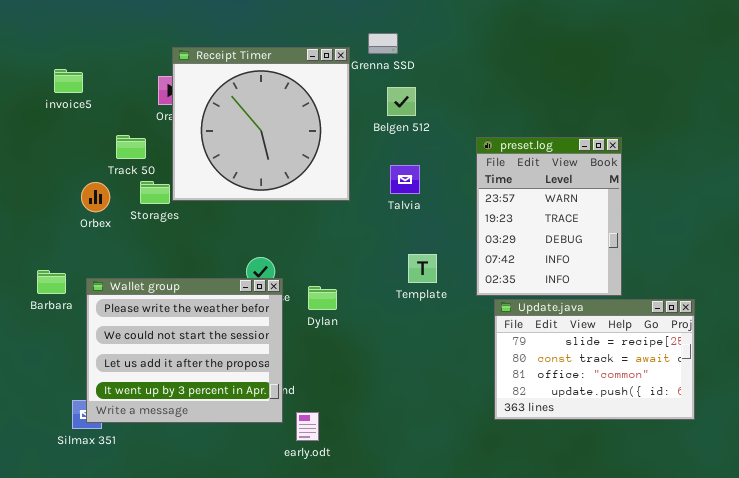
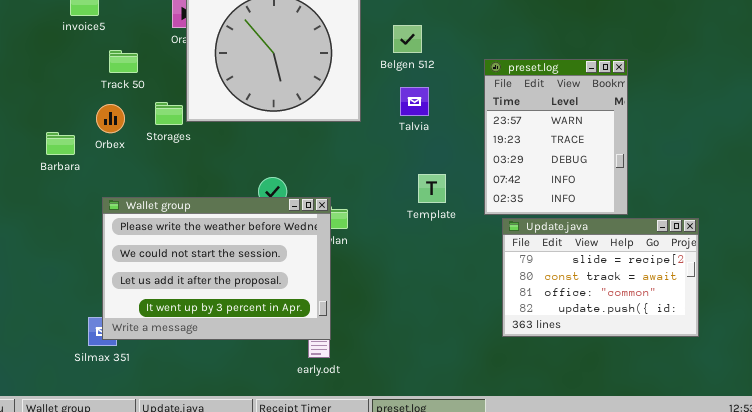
Belgen 512: [387,87,416,116] -> [393,25,422,53], moved
Track 50: [116,135,146,159] -> [109,50,138,73], moved
Barbara: [37,270,66,294] -> [46,132,75,155], moved
Wallet group: [86,278,283,423] -> [102,197,331,340], resized

